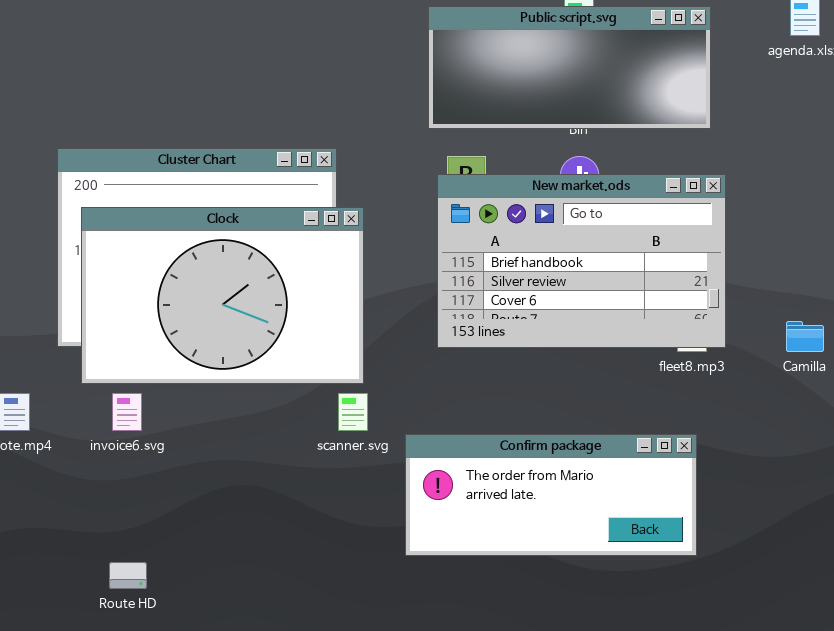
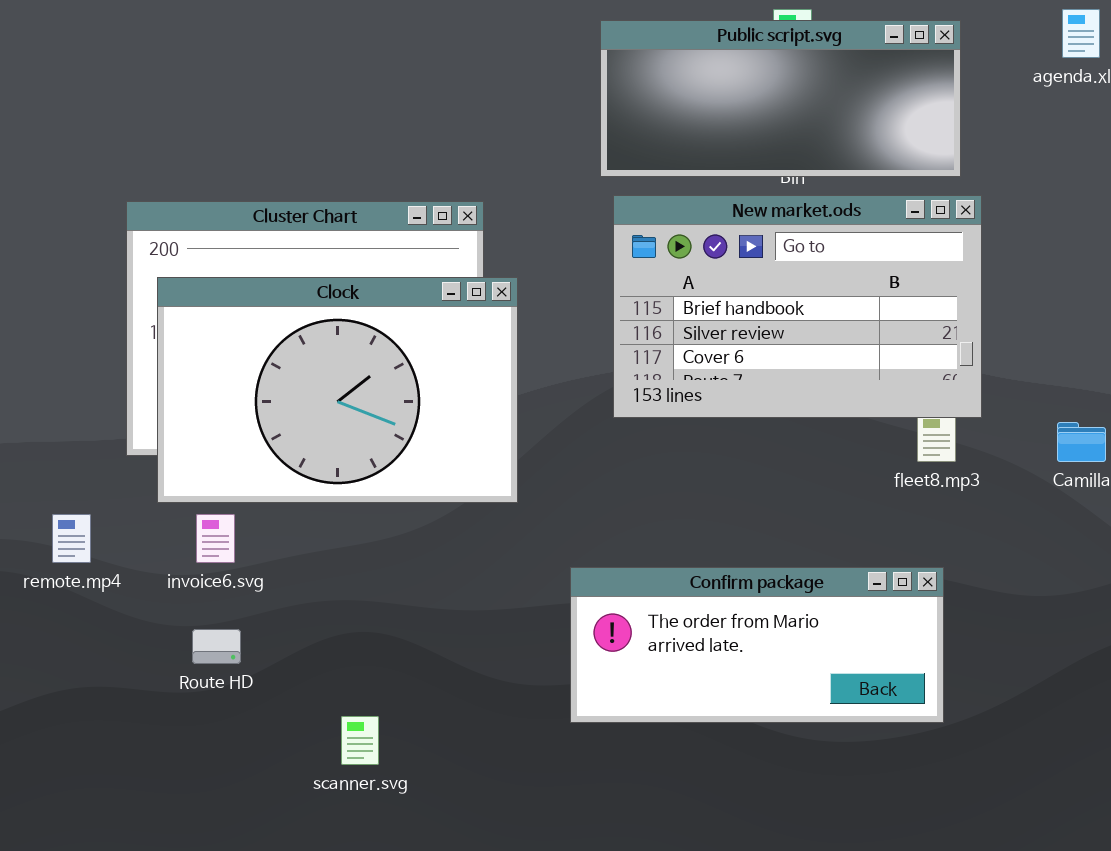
New market.ods: [437,174,726,348] -> [613,195,982,418], moved
scanner.svg: [338,393,368,431] -> [341,716,379,765], moved
Route HD: [109,562,147,589] -> [192,629,241,664], moved

